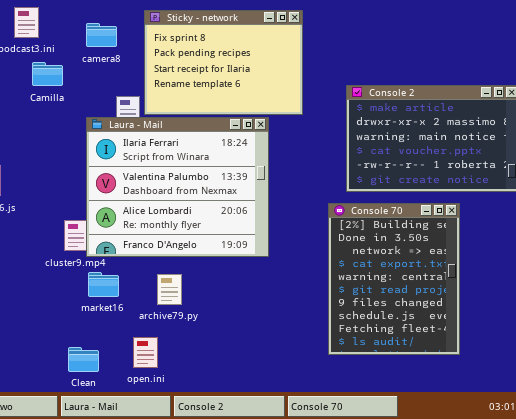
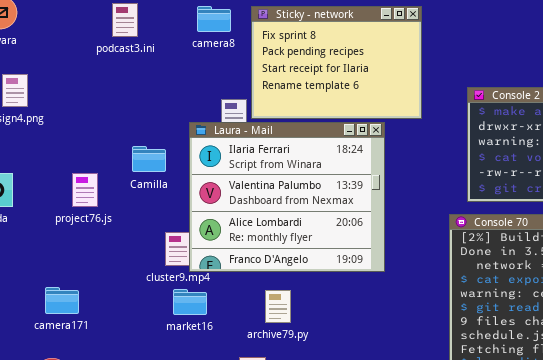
camera8: [86,23,117,47] -> [197,6,231,32], moved
Camilla: [32,62,63,86] -> [132,146,166,172], moved
market16: [88,272,119,297] -> [173,289,207,315], moved

